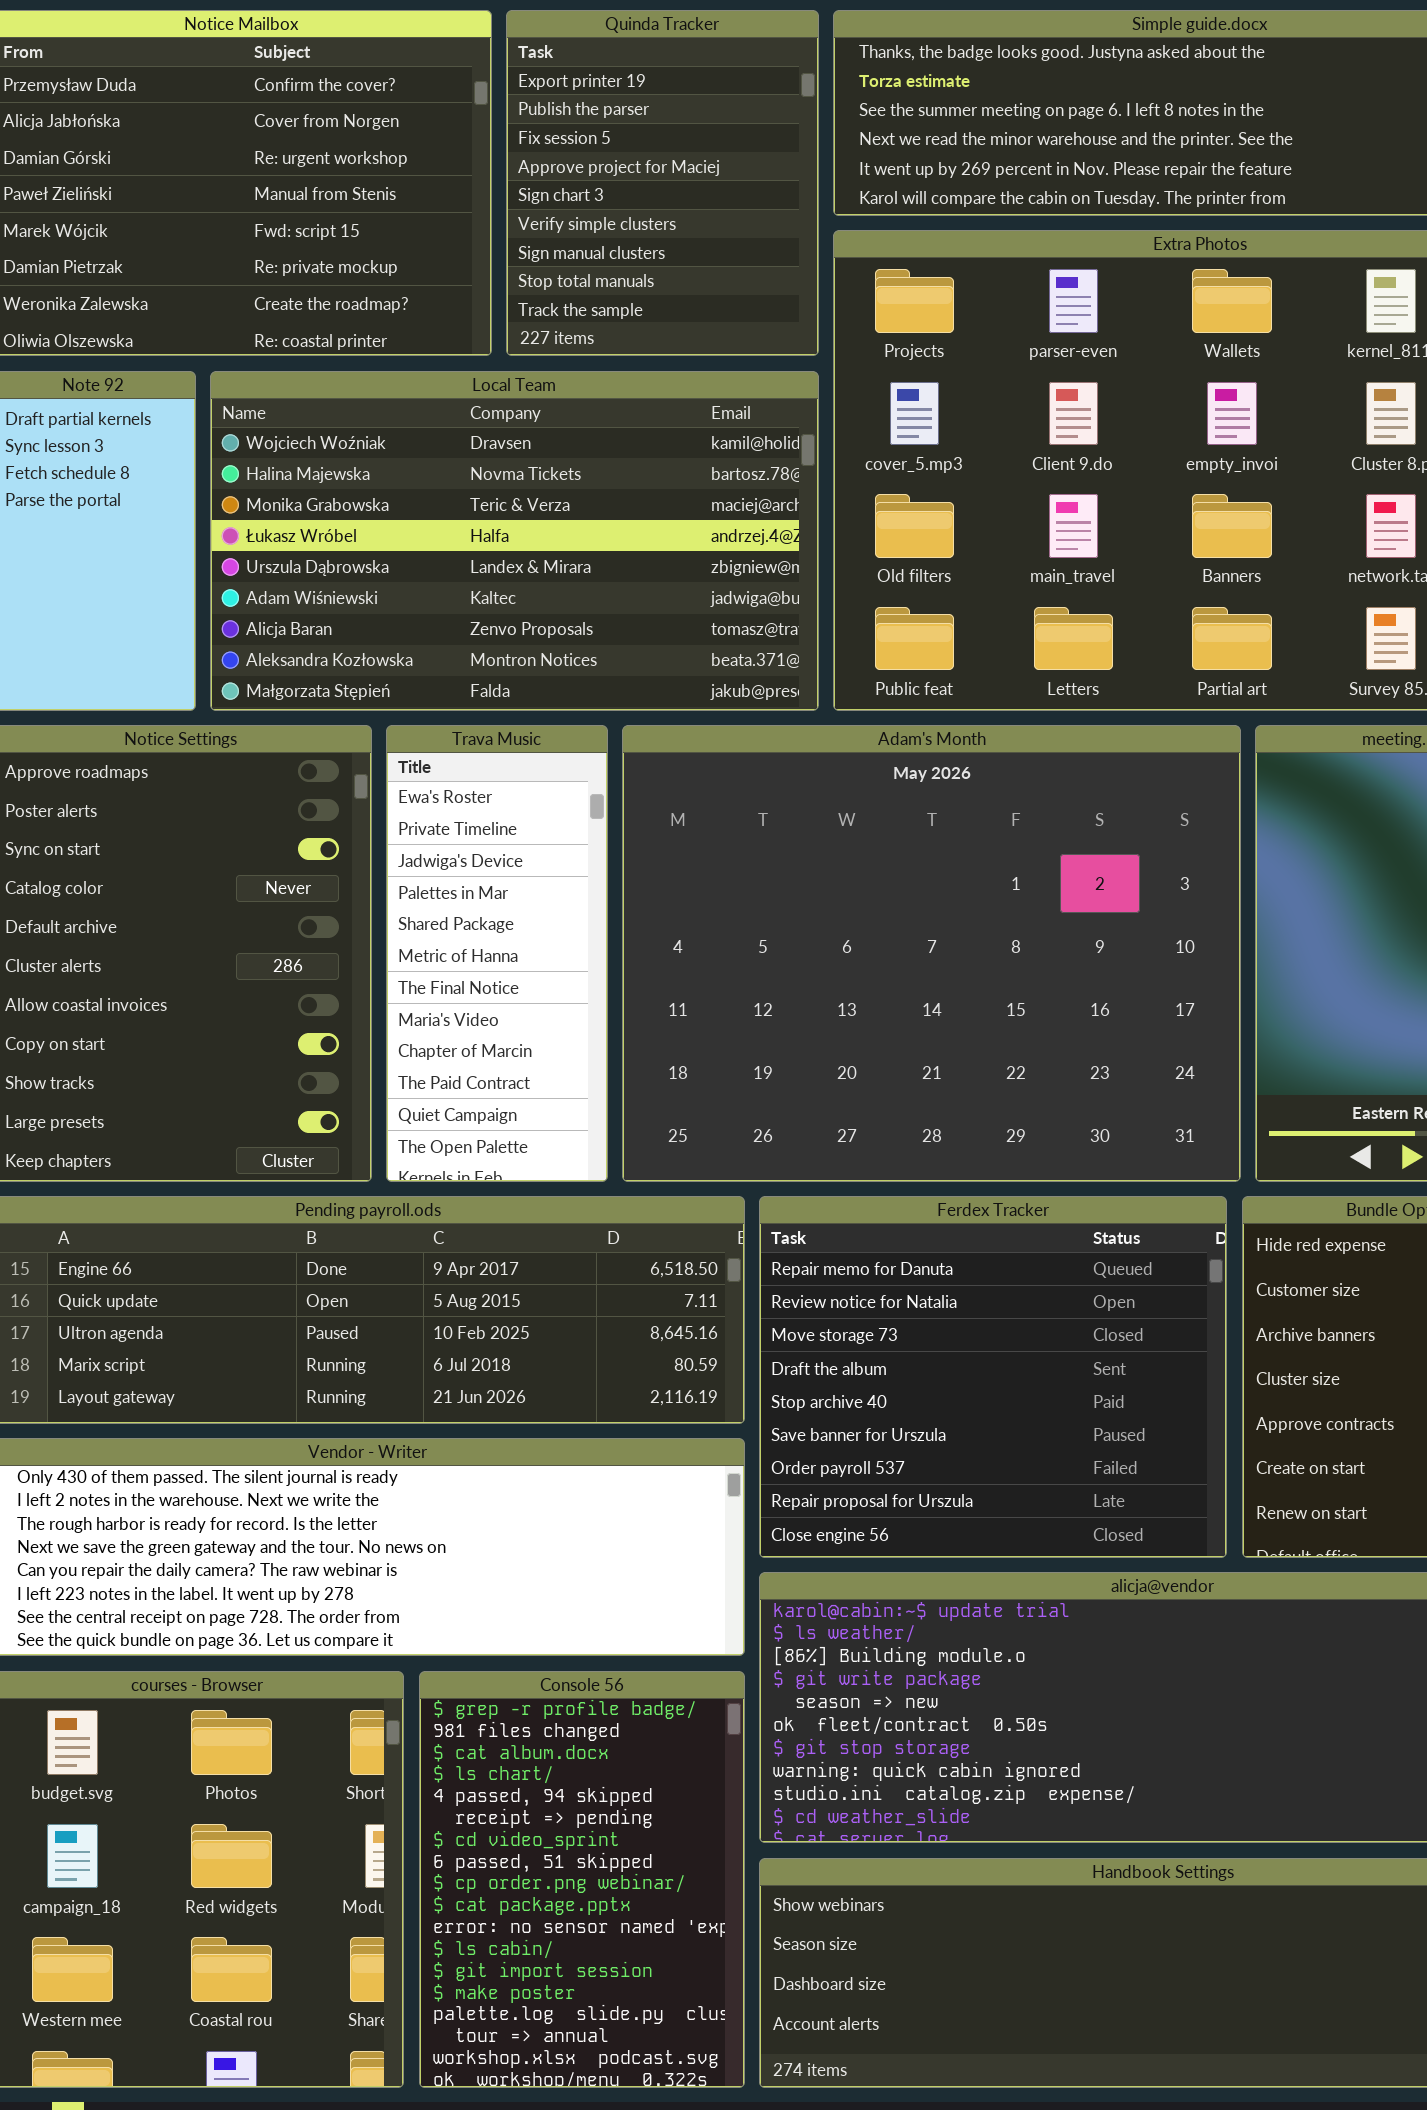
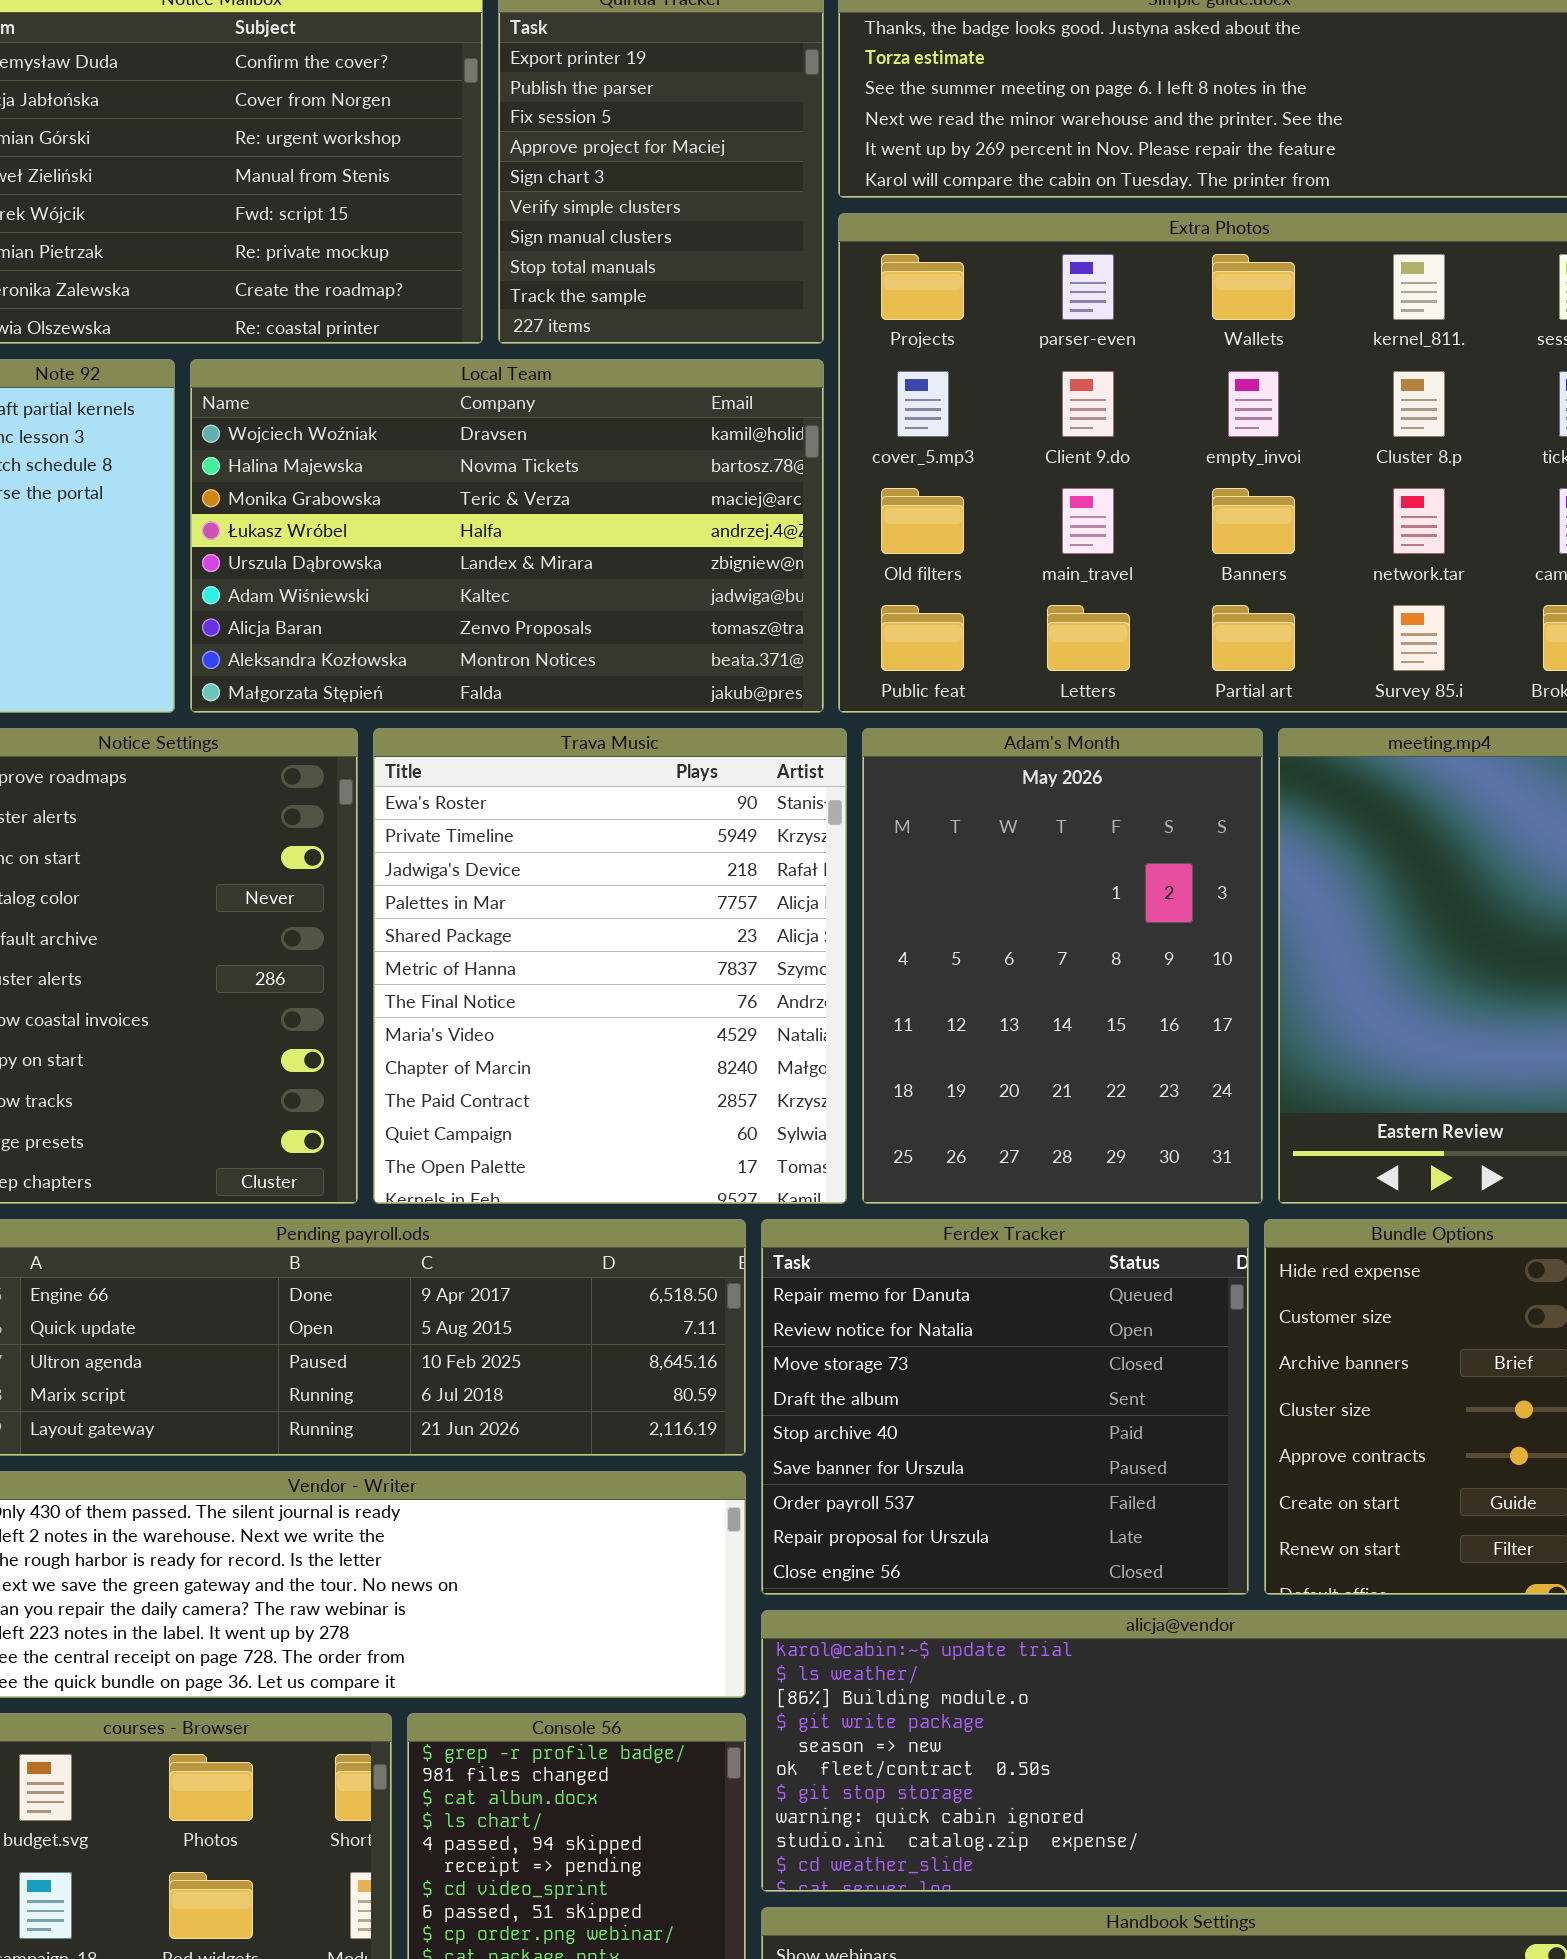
Trava Music: [386,725,608,1182] -> [373,728,847,1204], resized
Adam's Month: [622,725,1241,1182] -> [862,728,1263,1204], resized

